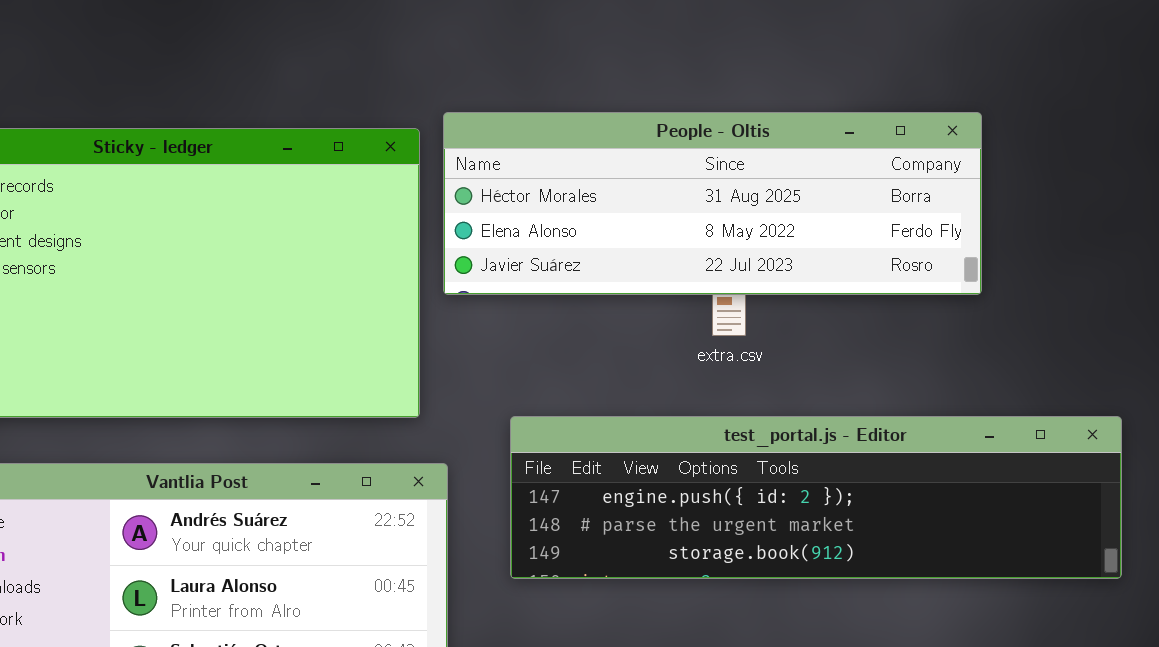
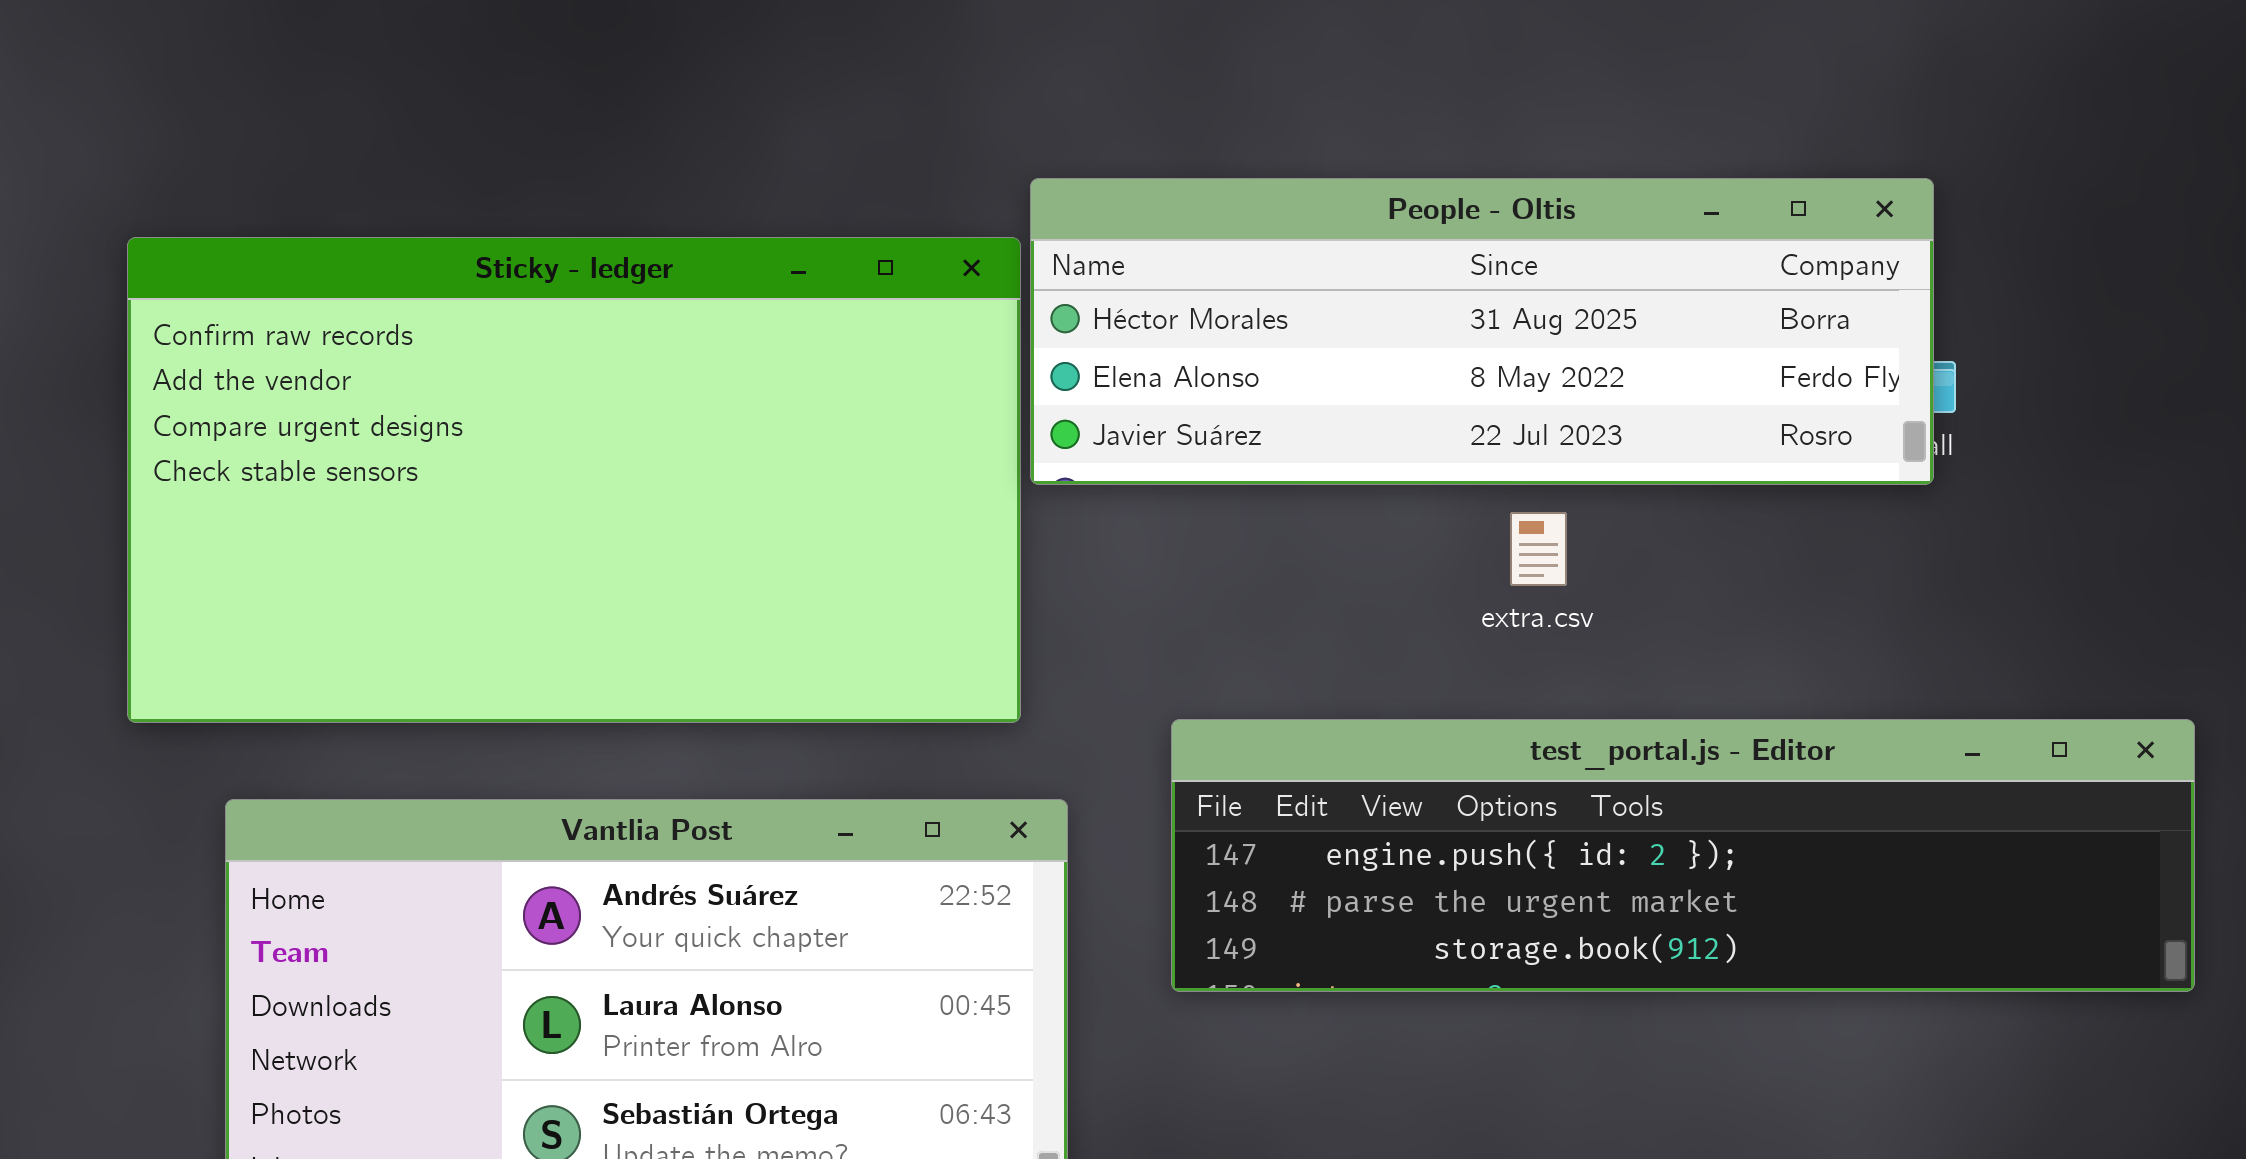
People - Oltis: [443,112,982,295] -> [1030,178,1934,485], moved

